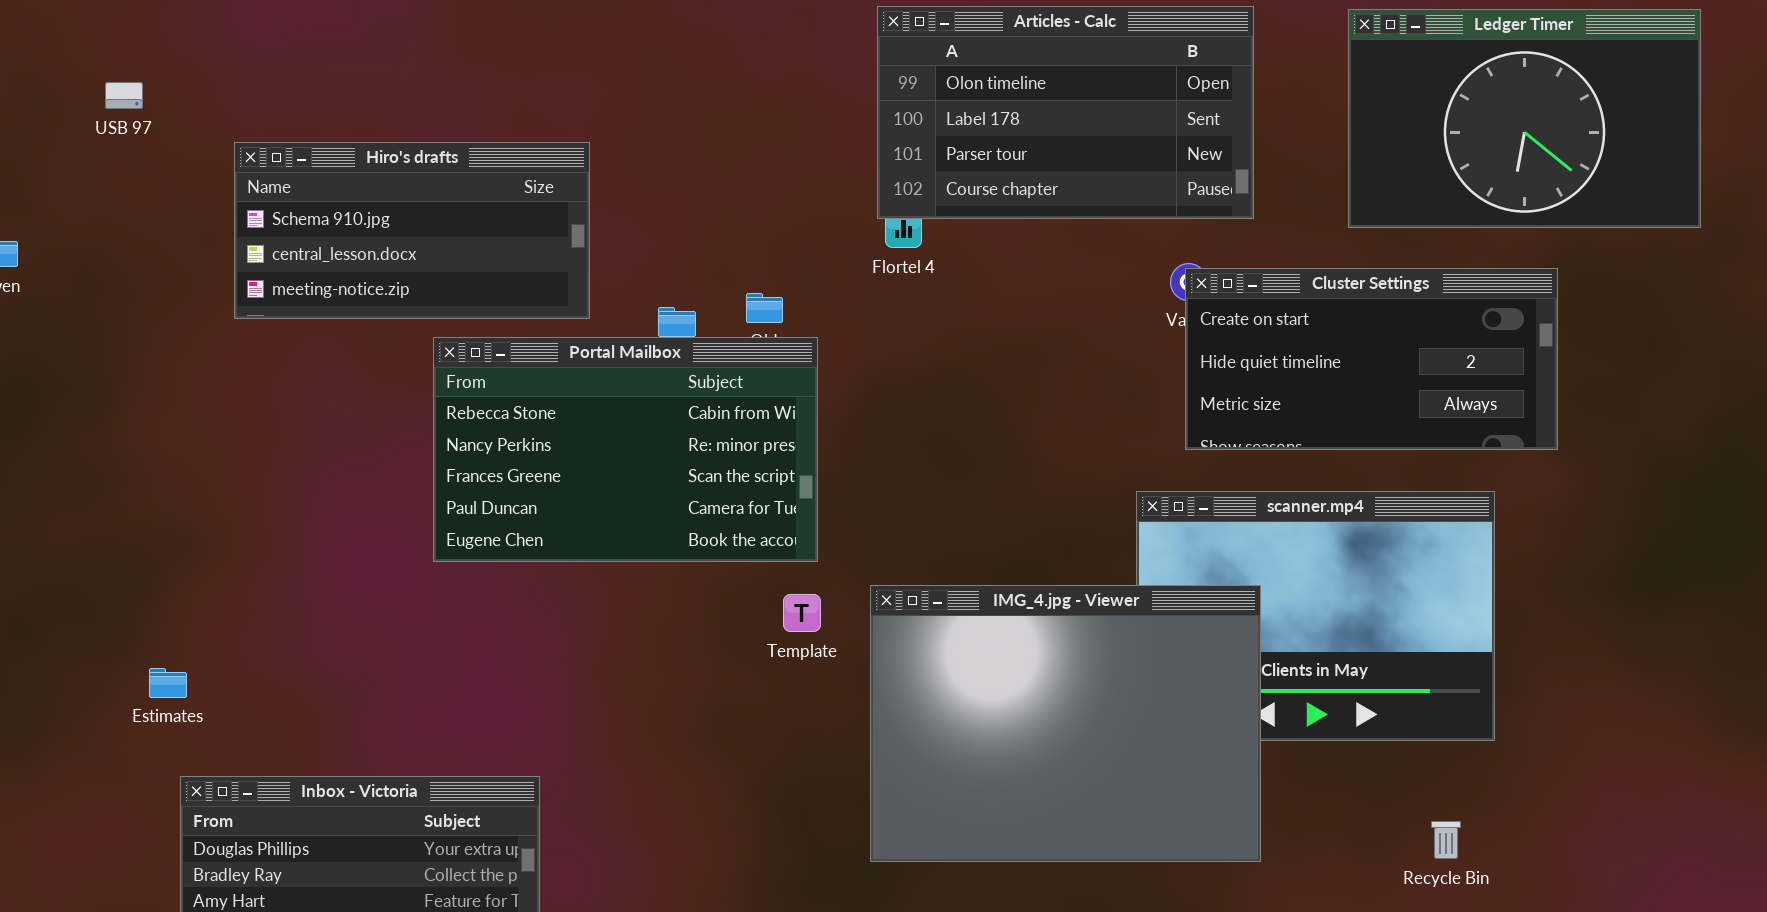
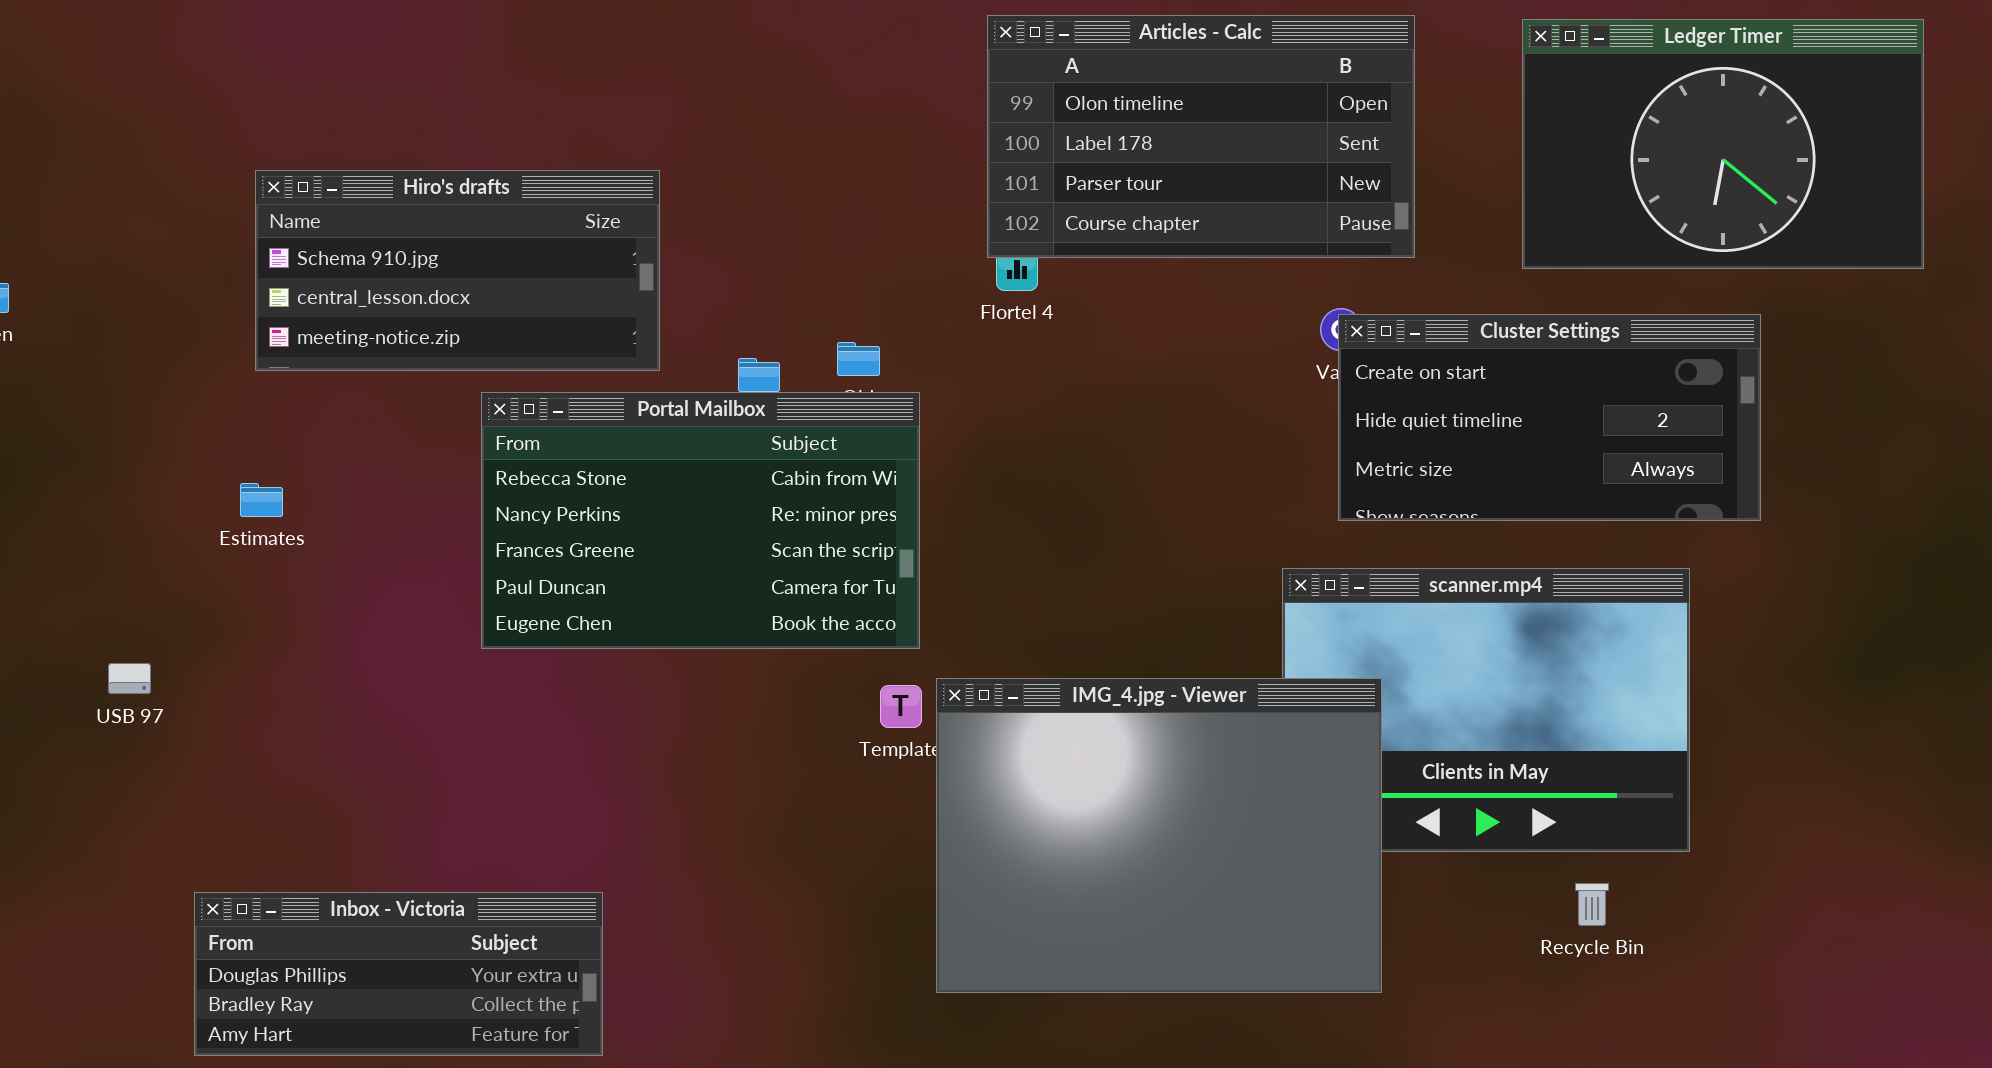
USB 97: [105,82,143,109] -> [108,663,151,694], moved
IMG_4.jpg - Viewer: [870,585,1261,862] -> [936,678,1382,993], moved
Estimates: [149,668,187,698] -> [240,483,283,517], moved
Recycle Bin: [1431,821,1461,859] -> [1575,883,1609,926], moved

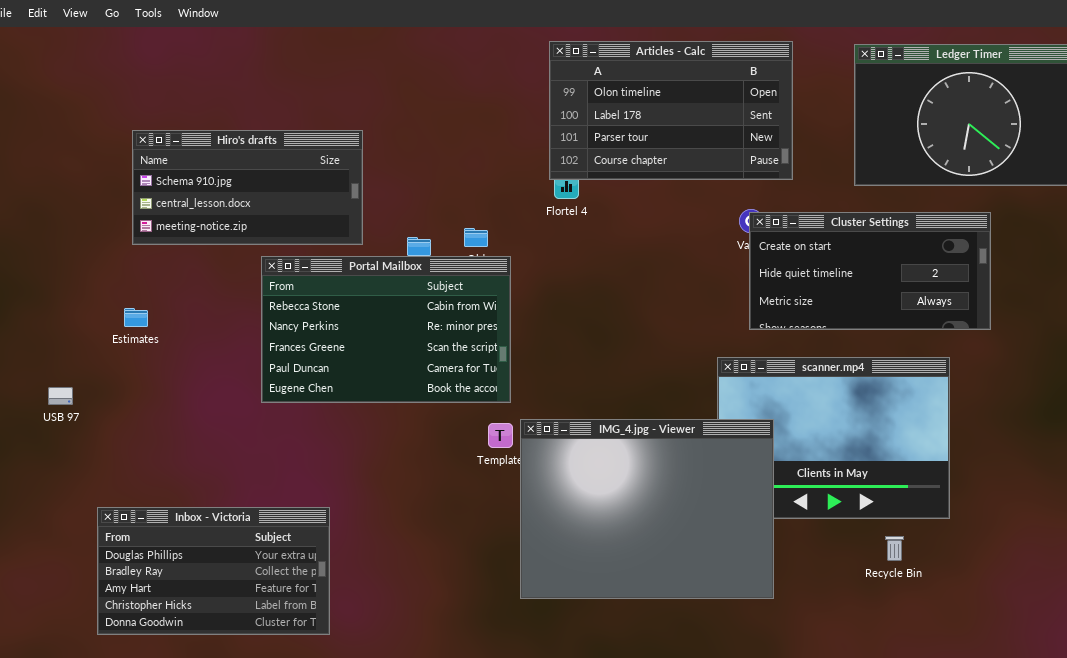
USB 97: [108,663,151,694] -> [48,387,73,405], moved
Inbox - Victoria: [194,892,603,1056] -> [97,507,330,635], resized

